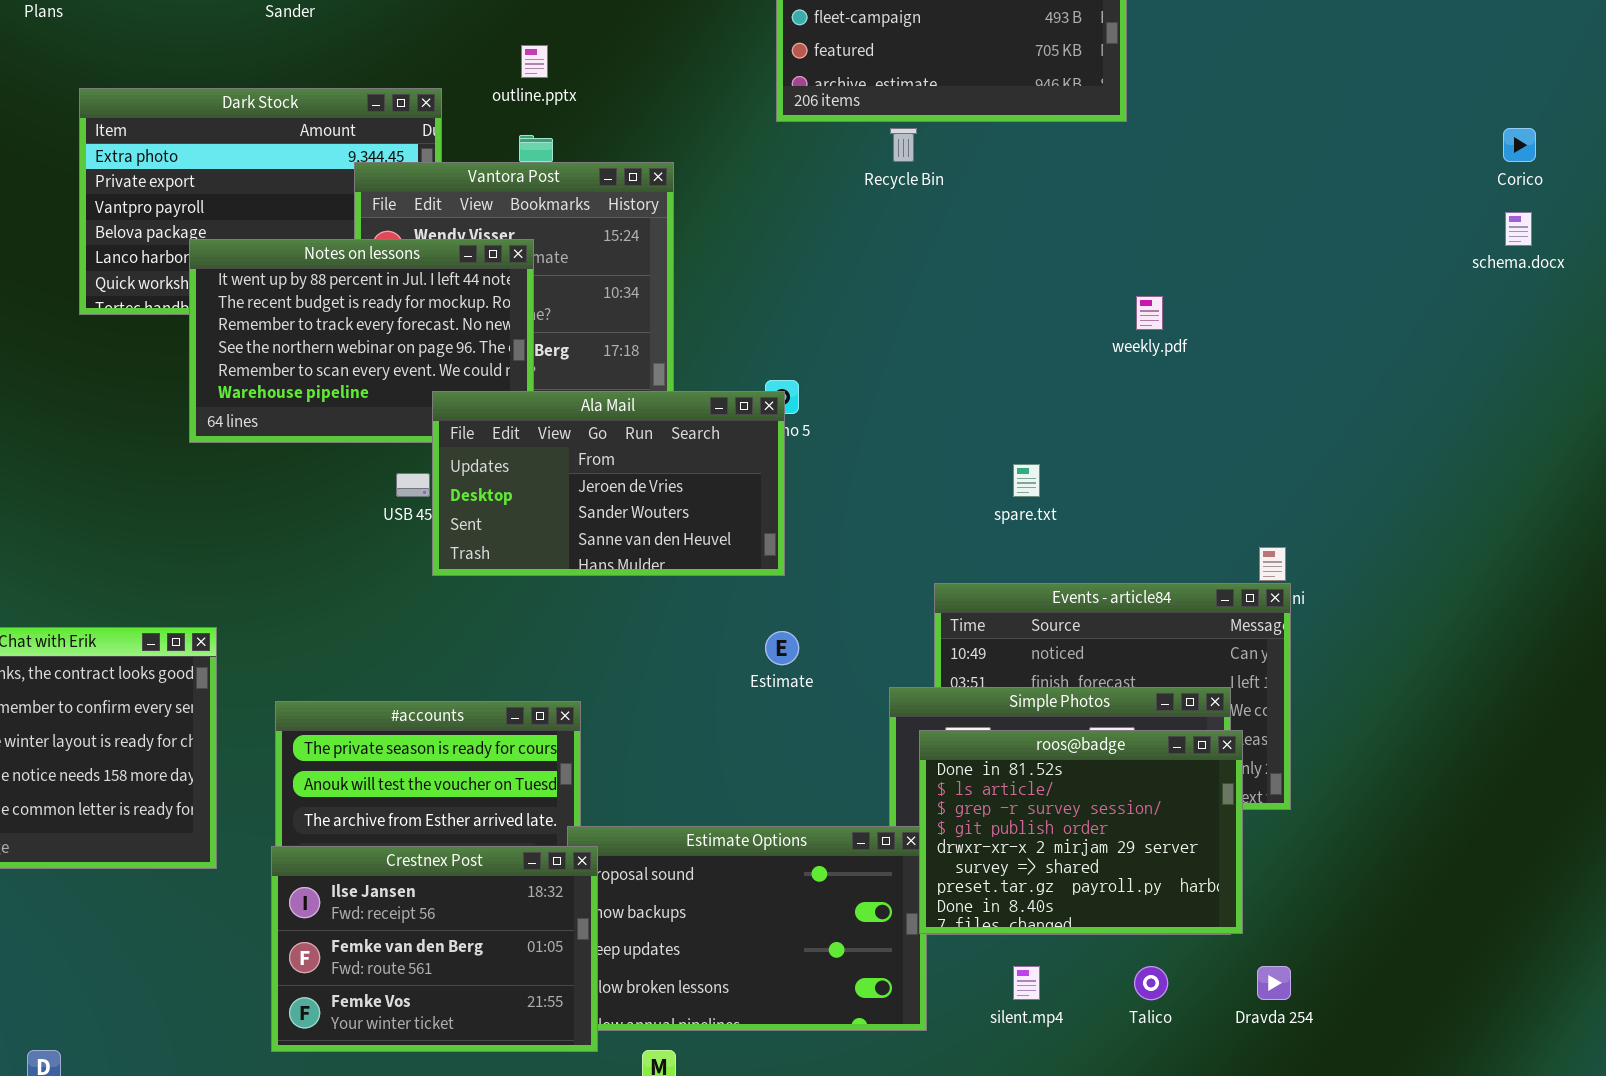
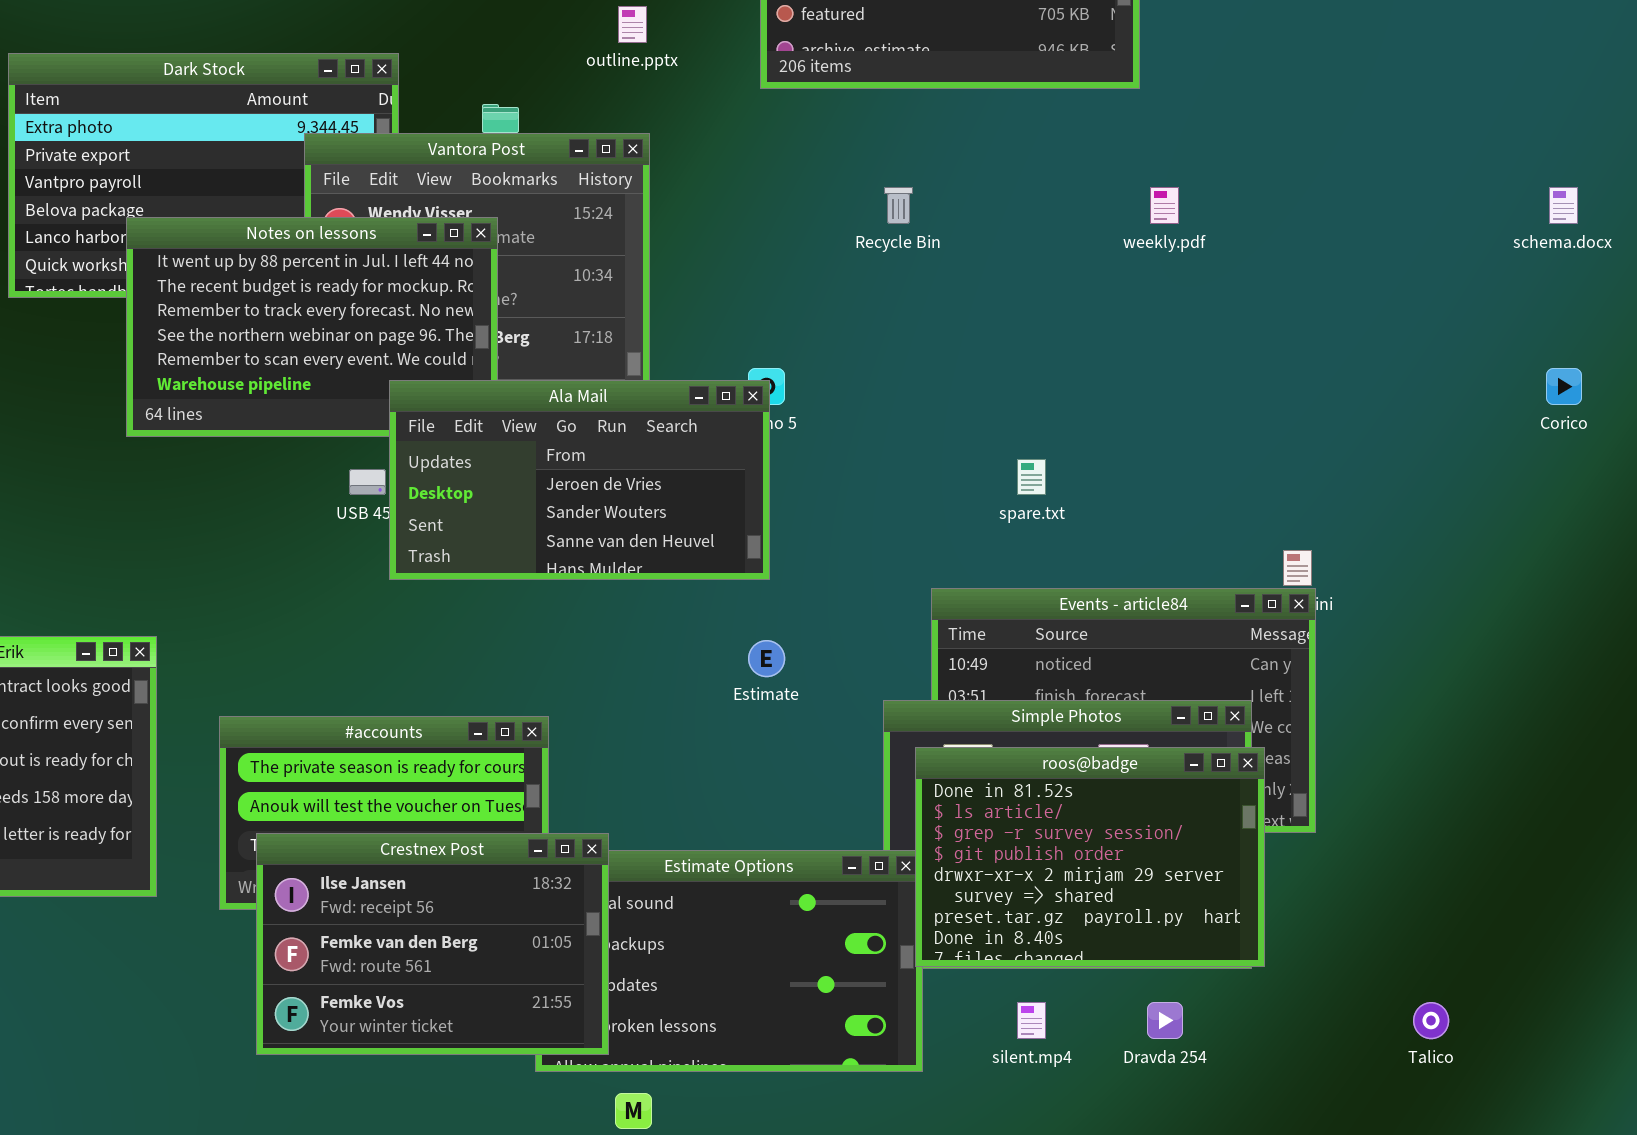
outline.pptx: [521,45,548,78] -> [618,6,647,43], moved
Recycle Bin: [890,128,917,162] -> [884,187,913,224], moved
Corico: [1503,128,1536,162] -> [1546,368,1582,405], moved
weekly.pdf: [1136,296,1163,330] -> [1150,187,1179,224], moved
Crestnex Post: [271,846,598,1052] -> [256,833,609,1055], moved
Talico: [1134,966,1168,1000] -> [1413,1002,1449,1039], moved
Dravda 254: [1257,966,1291,1000] -> [1147,1002,1183,1039], moved

